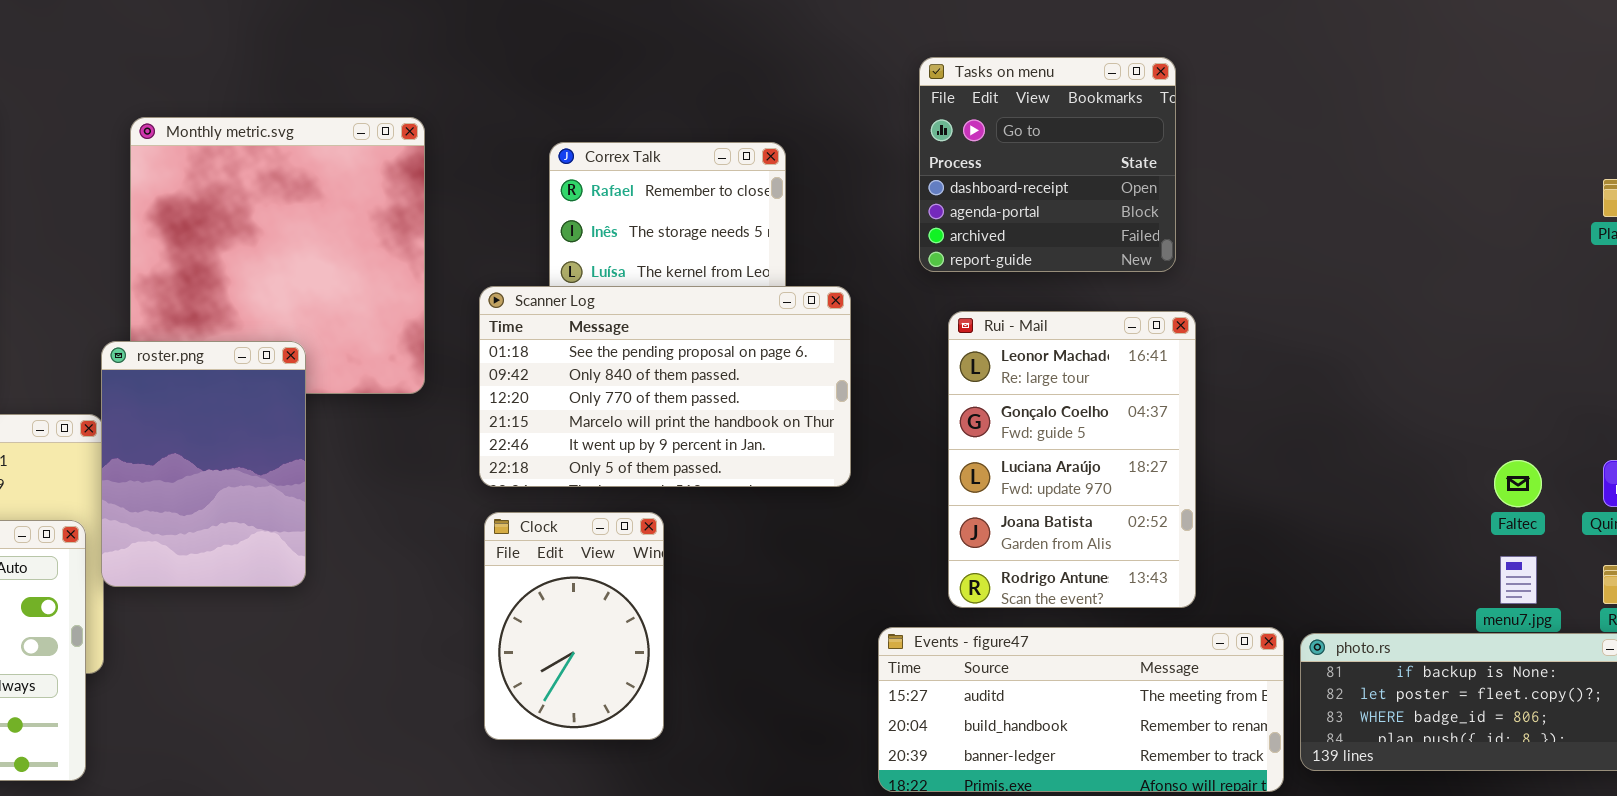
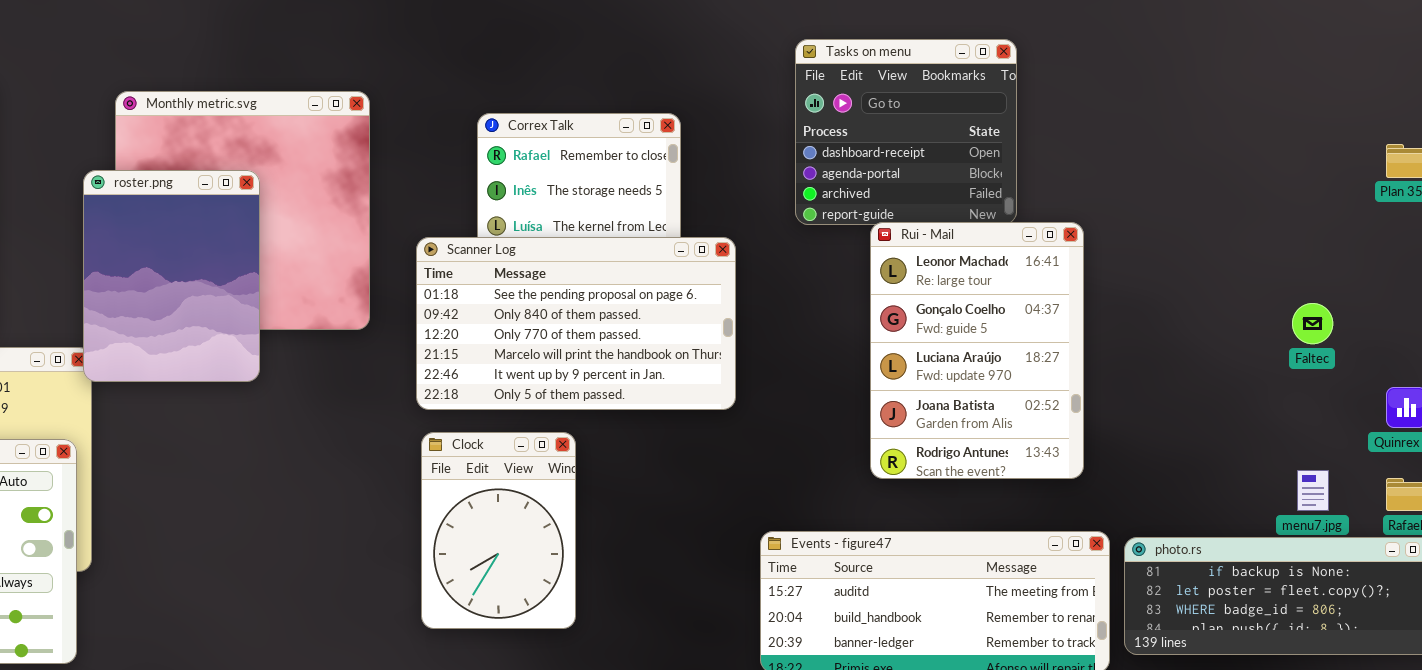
Rui - Mail: [948,311,1196,608] -> [870,222,1084,479], moved
roster.png: [101,341,306,587] -> [83,170,260,382], moved
Faltec: [1494,460,1542,507] -> [1292,303,1333,344], moved

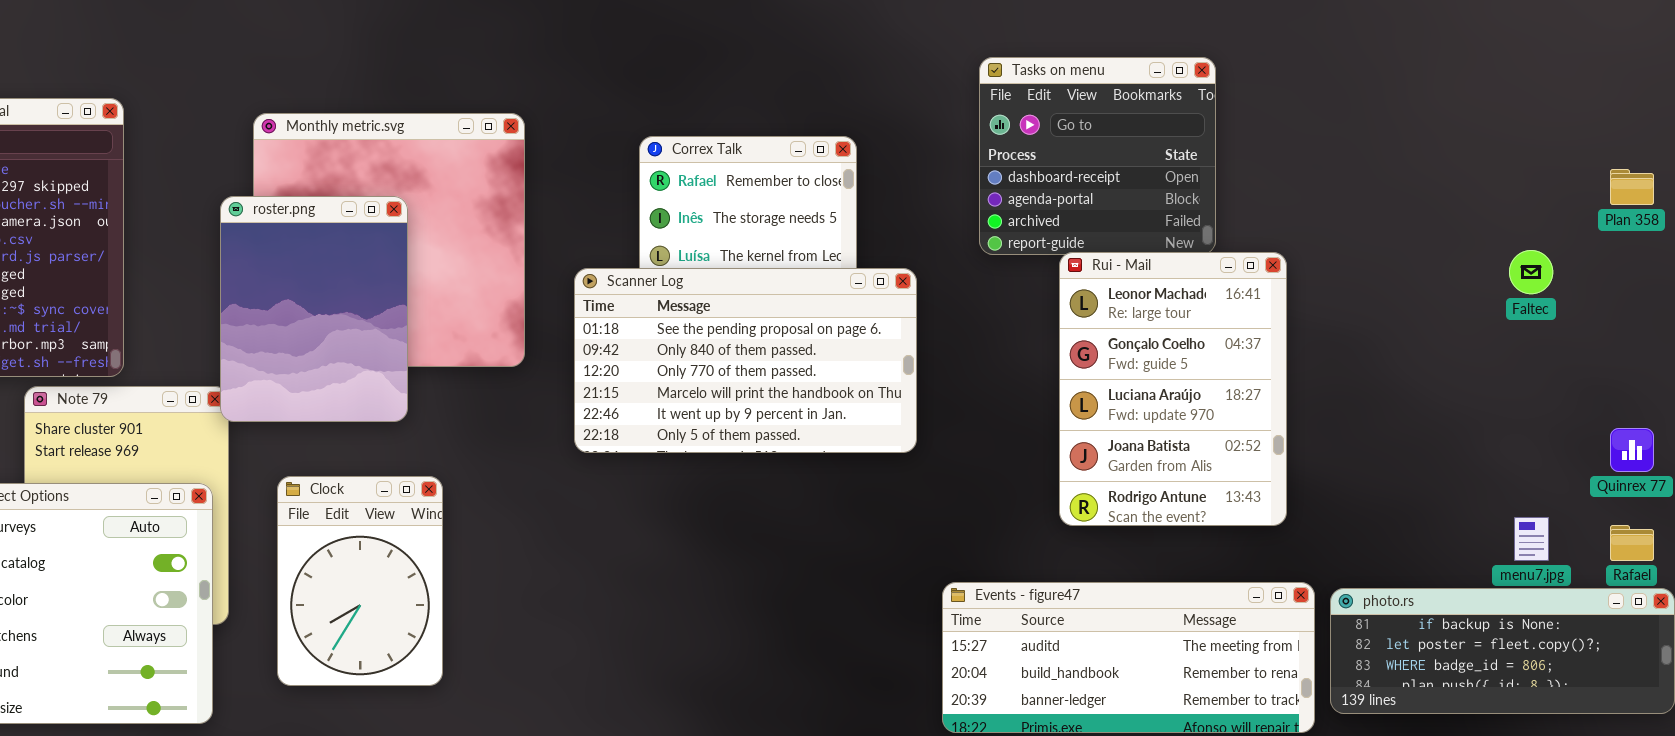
Faltec: [1292,303,1333,344] -> [1509,250,1553,294], moved
Clock: [421,432,576,629] -> [277,476,443,686], moved

